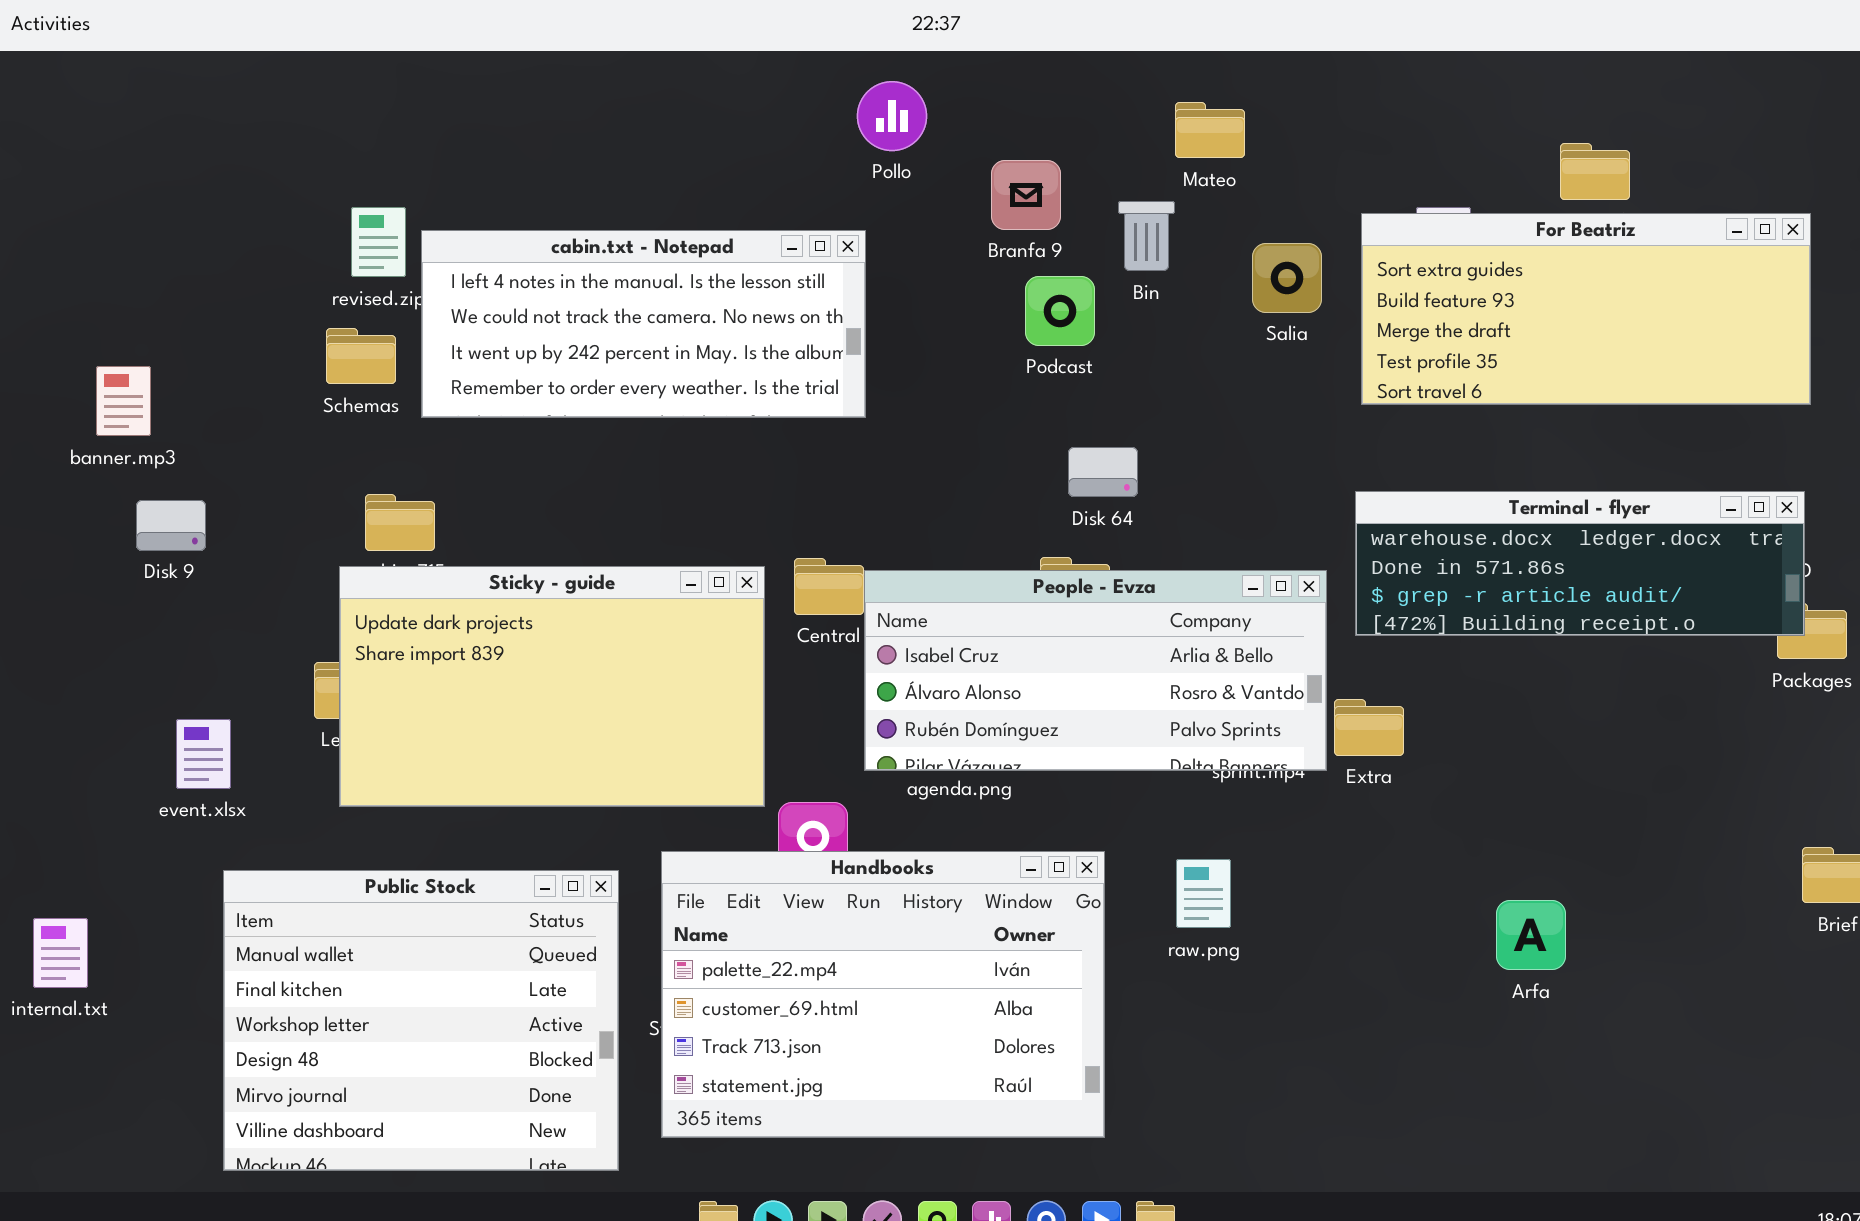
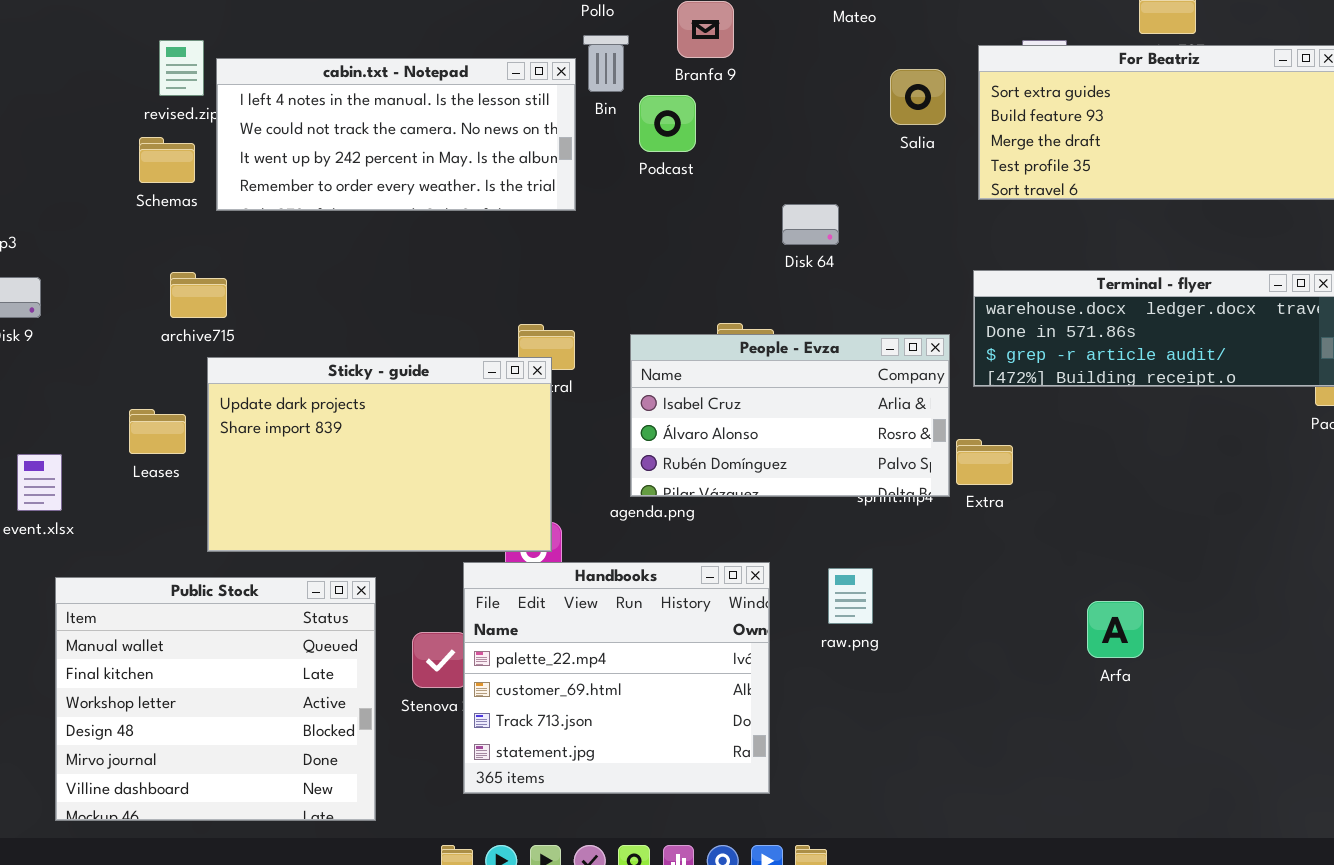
Bin: [1118,201,1175,271] -> [583,35,629,92], moved
Podcast: [1025,276,1095,346] -> [639,95,696,152], moved
Disk 64: [1068,447,1138,497] -> [782,204,839,245], moved
Sticky - guide: [339,566,765,807] -> [207,357,552,552], moved
People - Evza: [864,570,1327,771] -> [630,334,950,497], resized
Handbooks: [661,851,1105,1138] -> [463,562,770,794], resized

